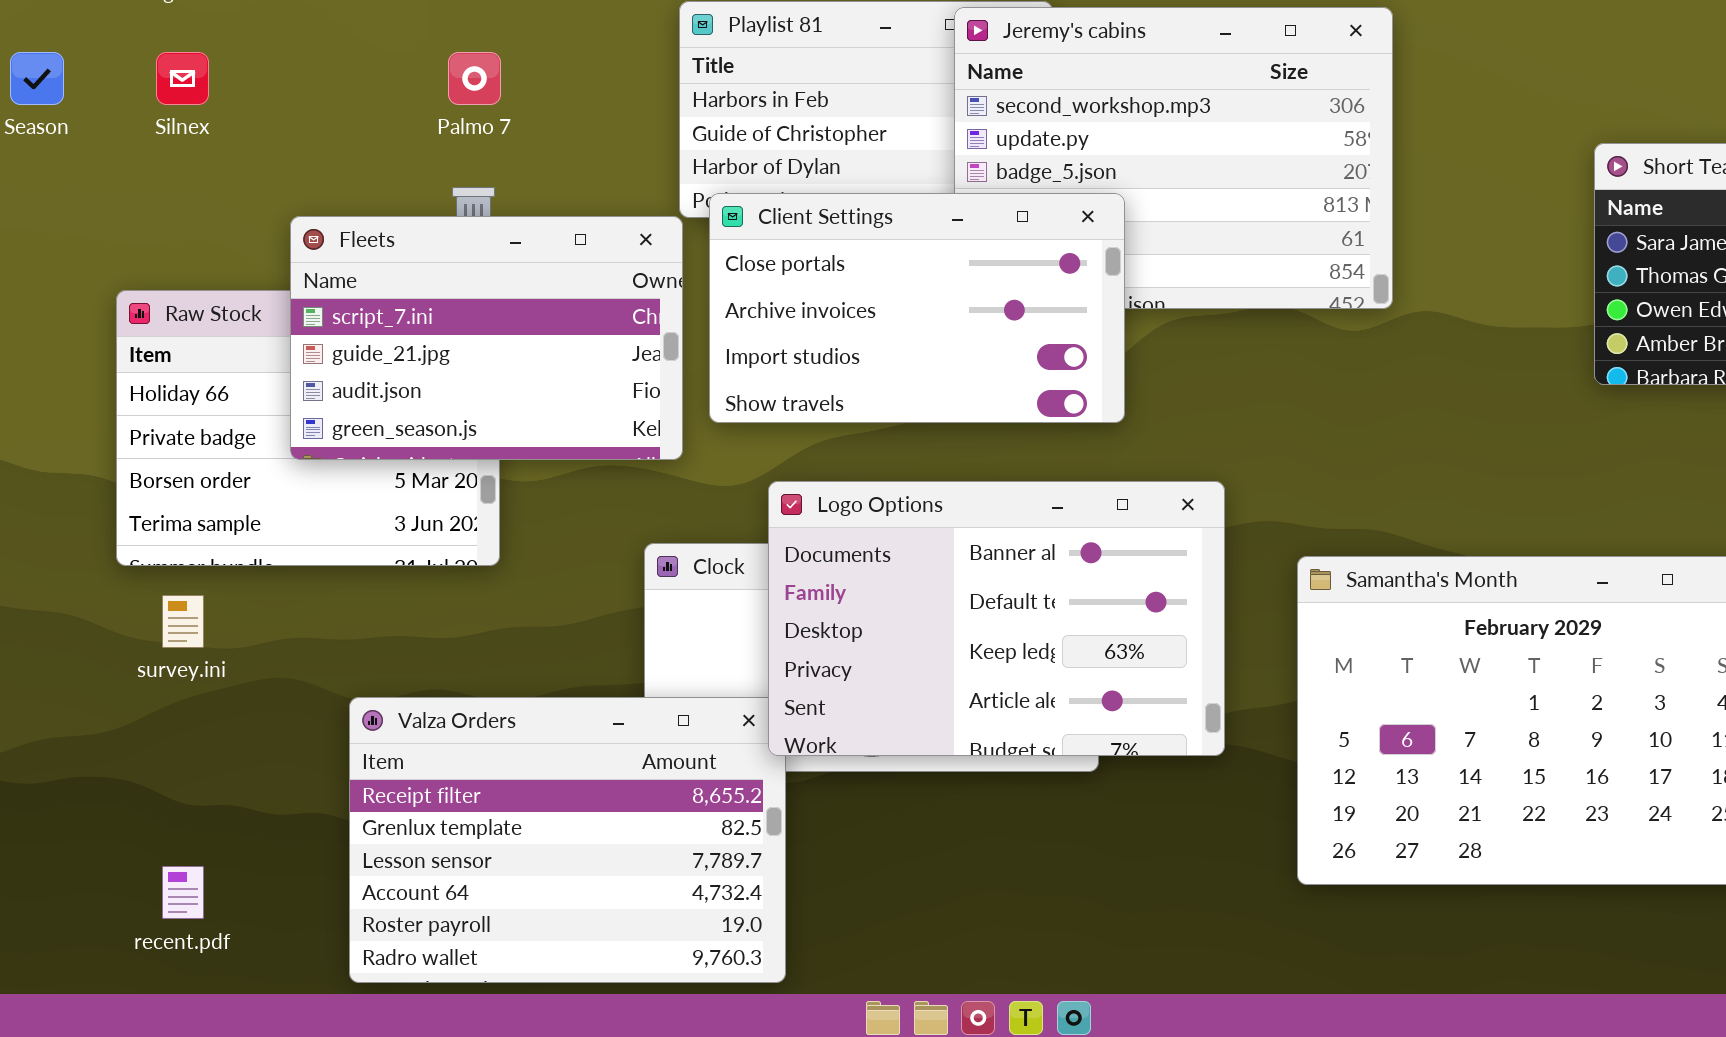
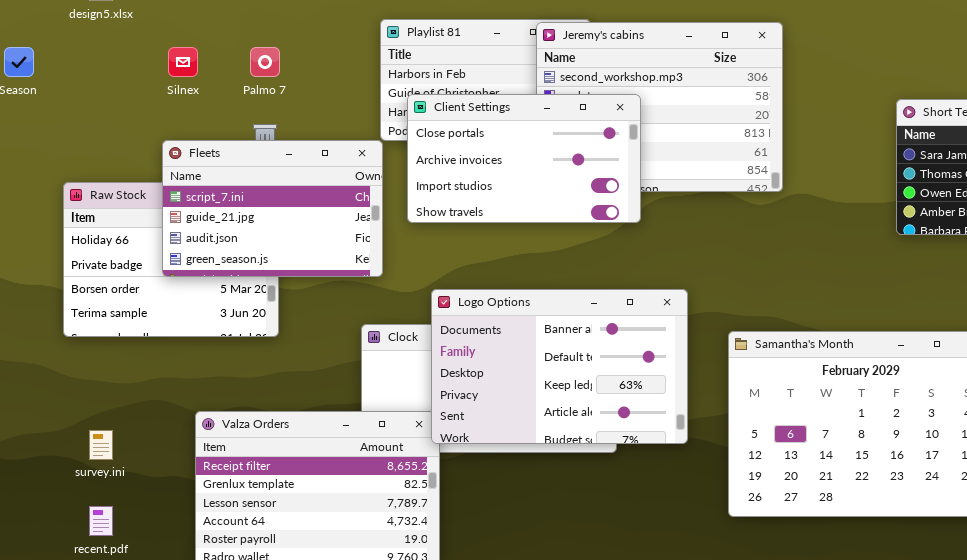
Silnex: [156,52,209,105] -> [168,47,198,77], moved
Client Settings: [709,193,1125,423] -> [407,94,641,223], moved
survey.ini: [162,595,204,648] -> [89,430,113,460], moved

